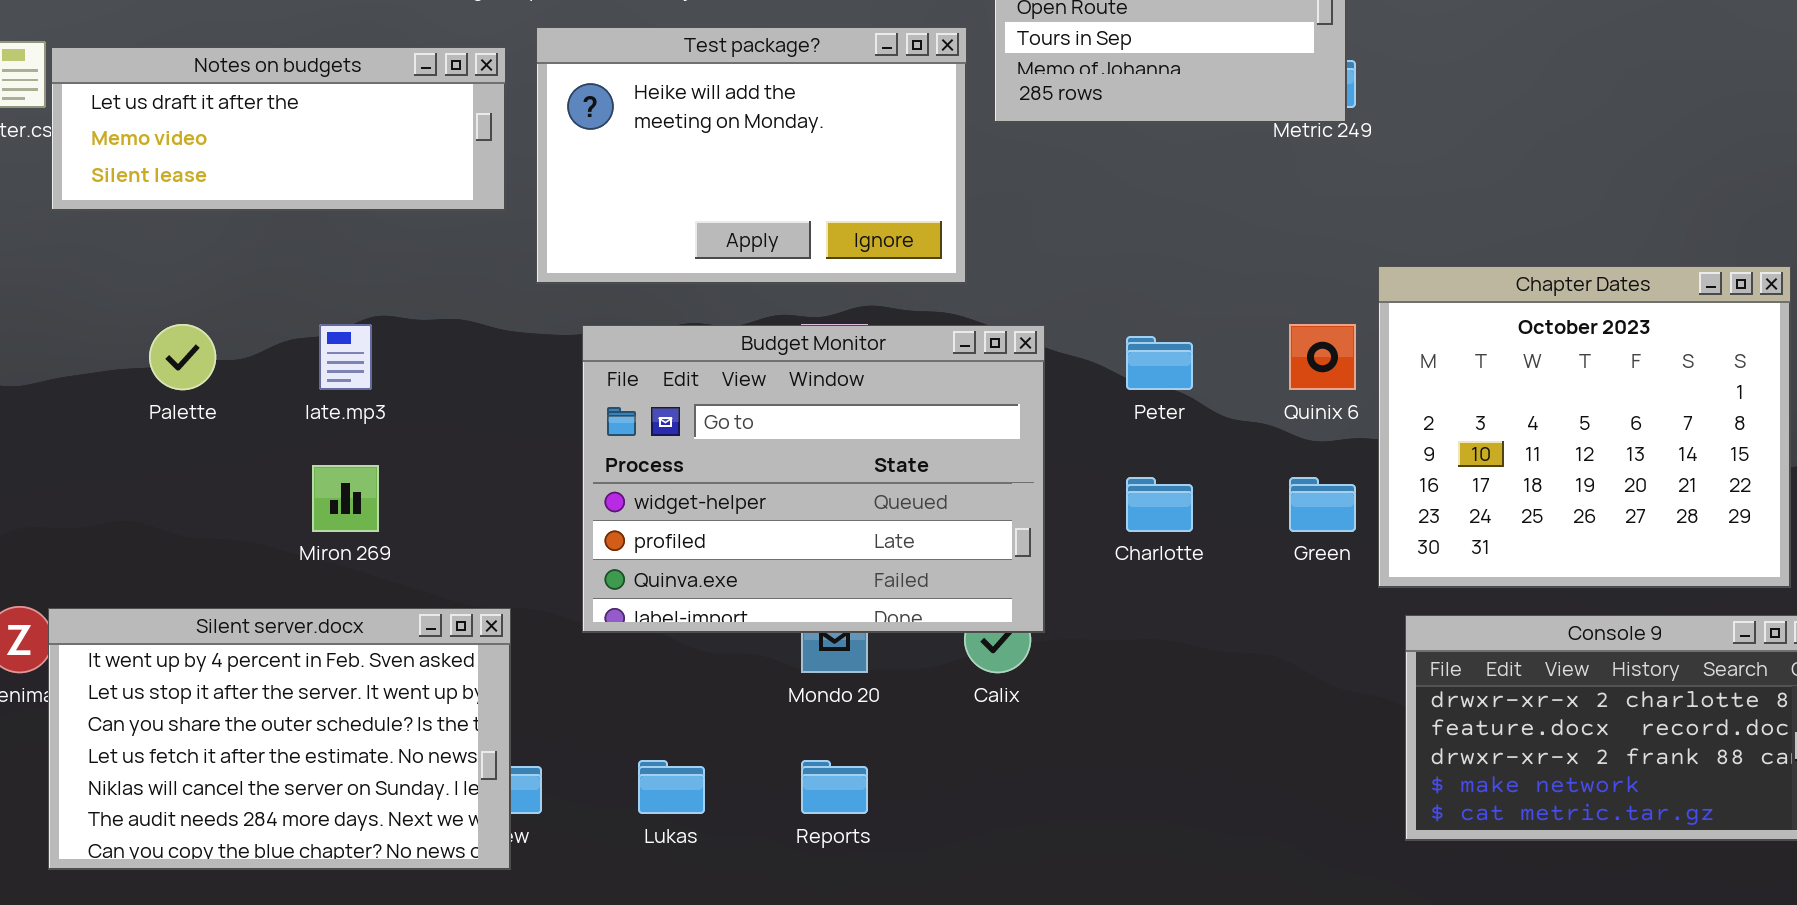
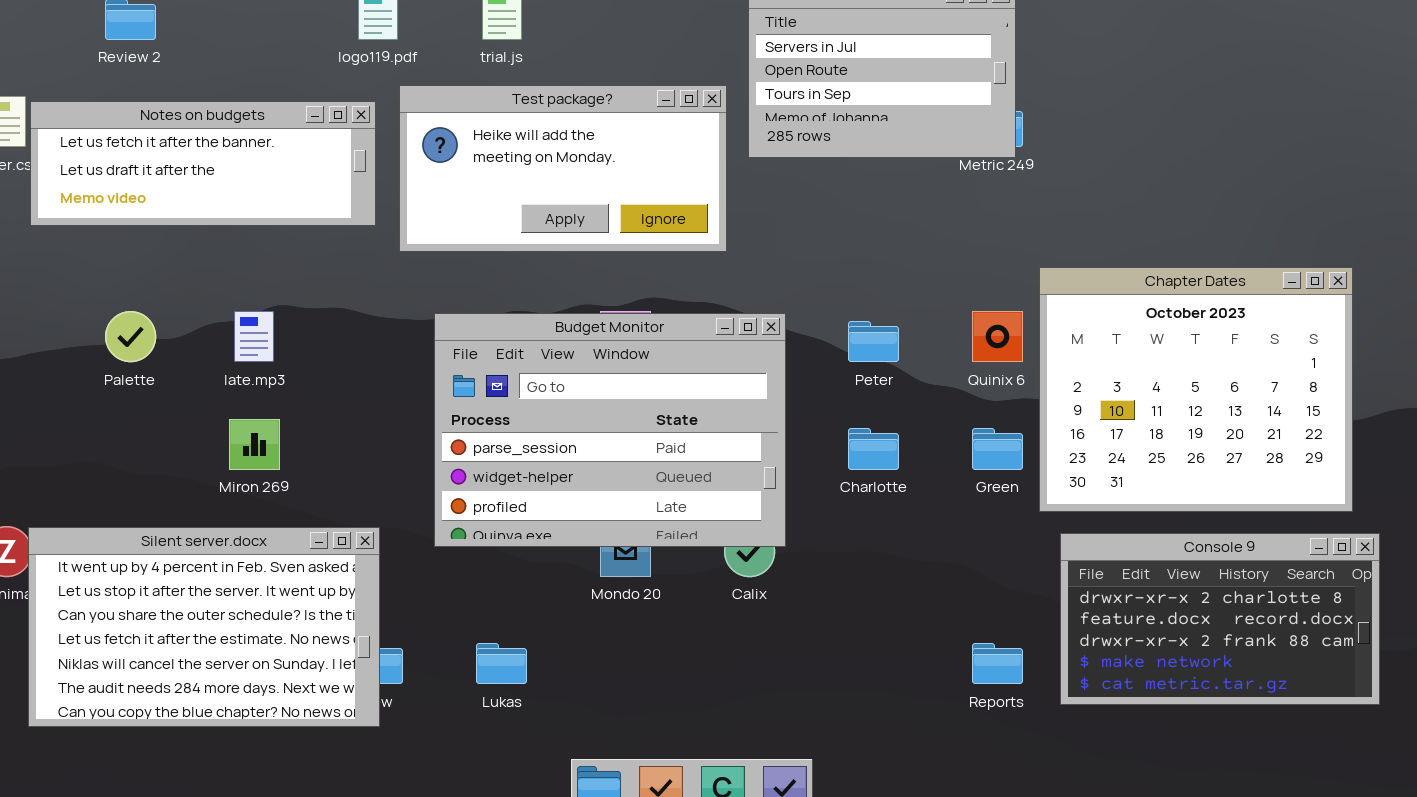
Test package?: [536,27,967,284] -> [399,85,727,252], resized
Notes on budgets: [51,47,506,211] -> [30,101,376,226], scrolled up 1 row
Budget Monitor: [582,325,1045,633] -> [434,313,786,547], scrolled up 1 row
Reports: [801,760,868,814] -> [972,643,1023,684], moved

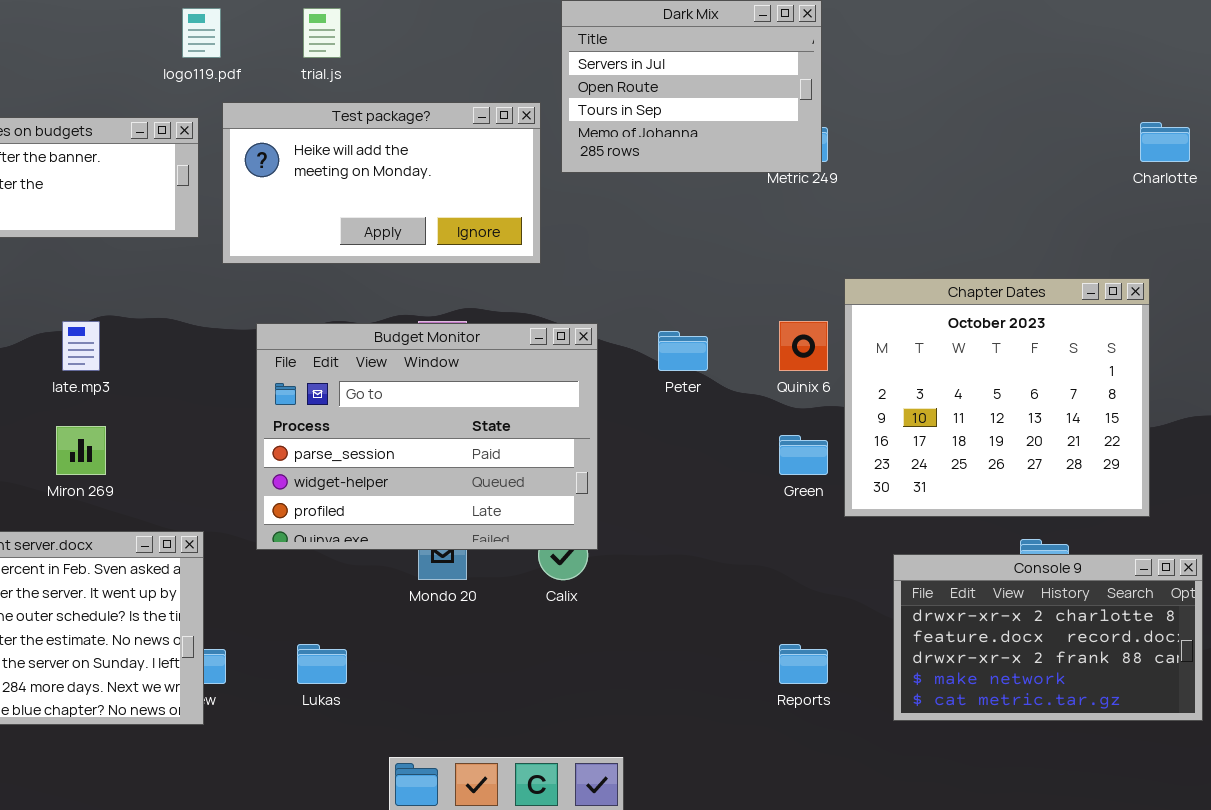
Charlotte: [848,428,899,470] -> [1140,122,1190,162], moved
Console 9: [1060,533,1380,705] -> [893,554,1203,721], moved

